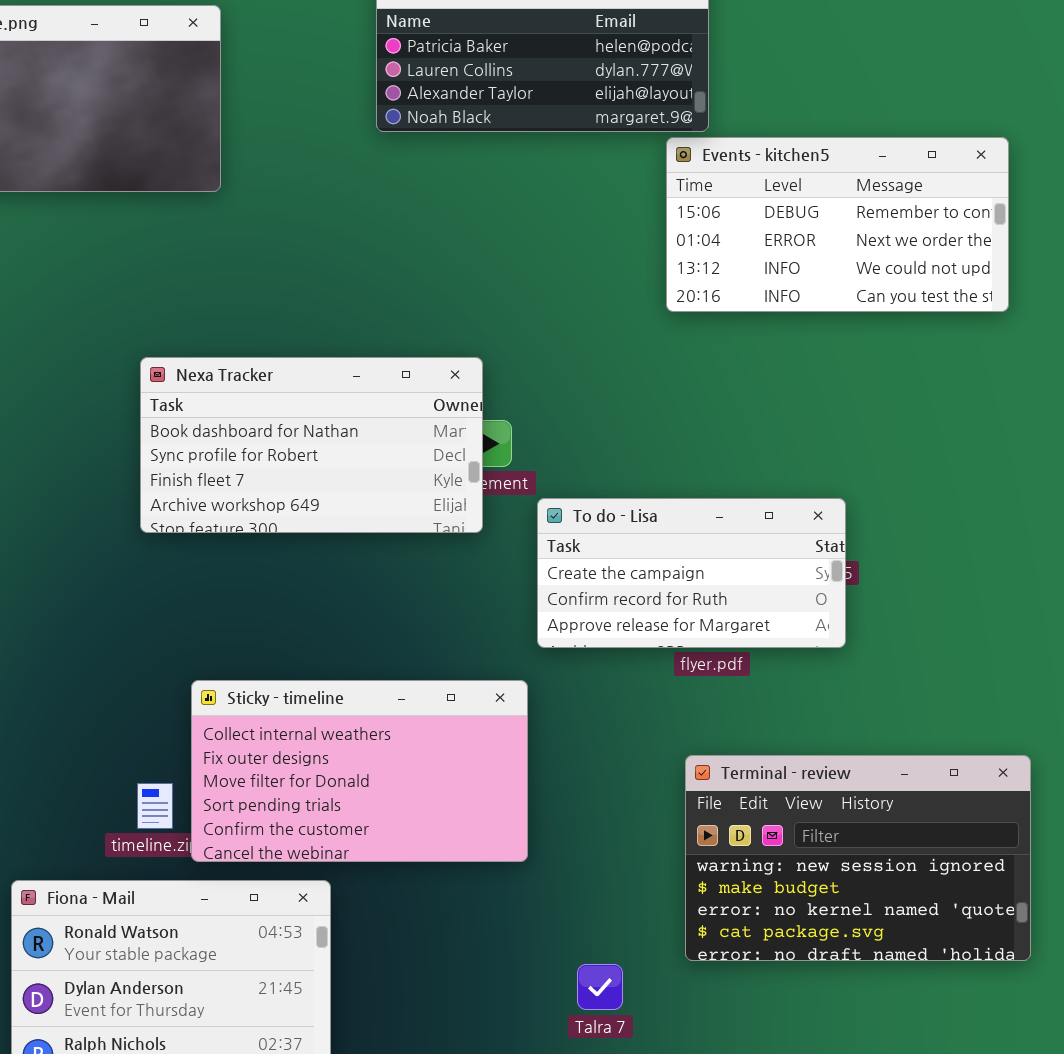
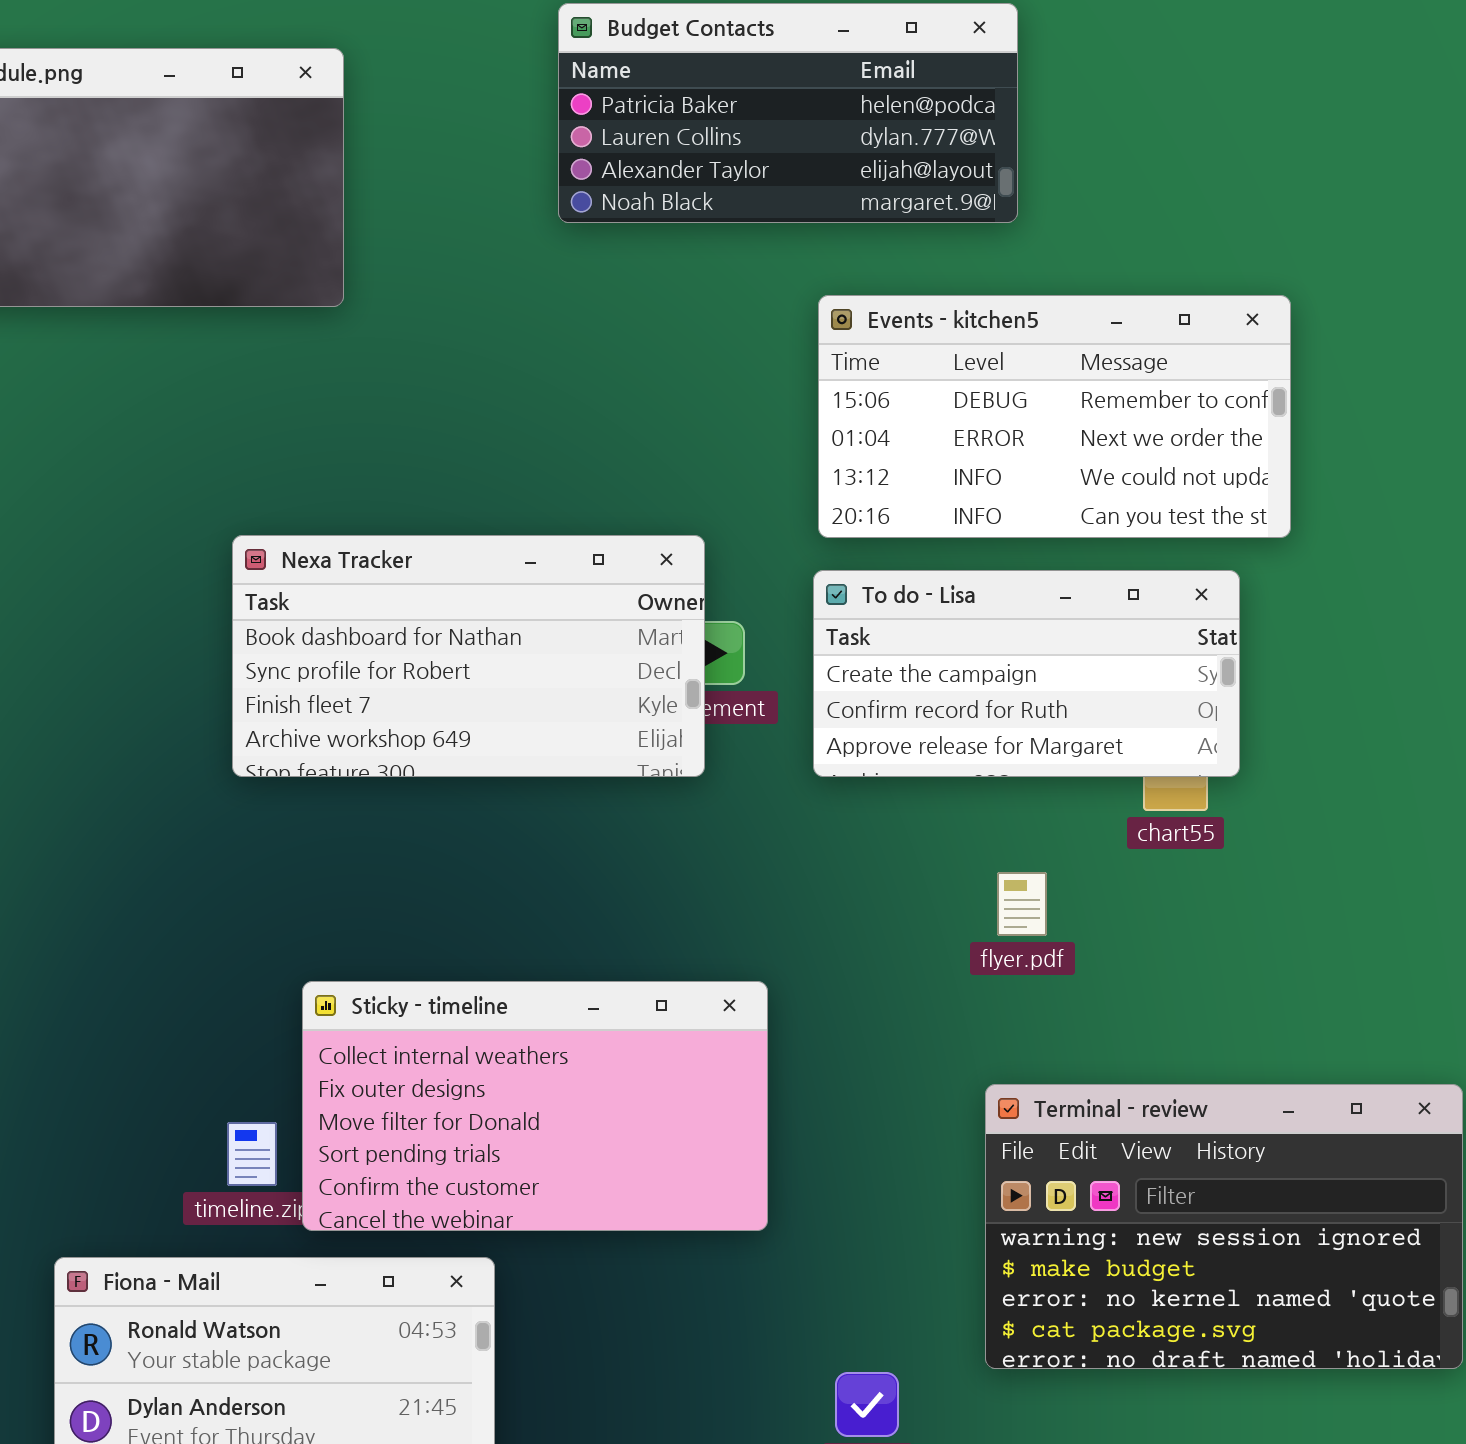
Events - kitchen5: [666,137,1009,312] -> [818,295,1291,538], moved
To do - Lisa: [537,498,846,648] -> [813,570,1240,777], moved

